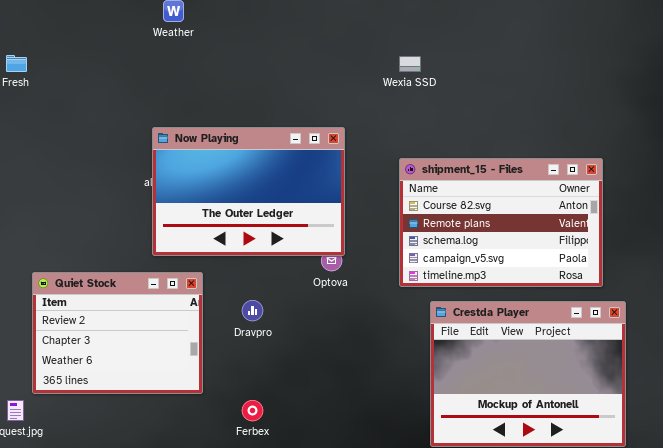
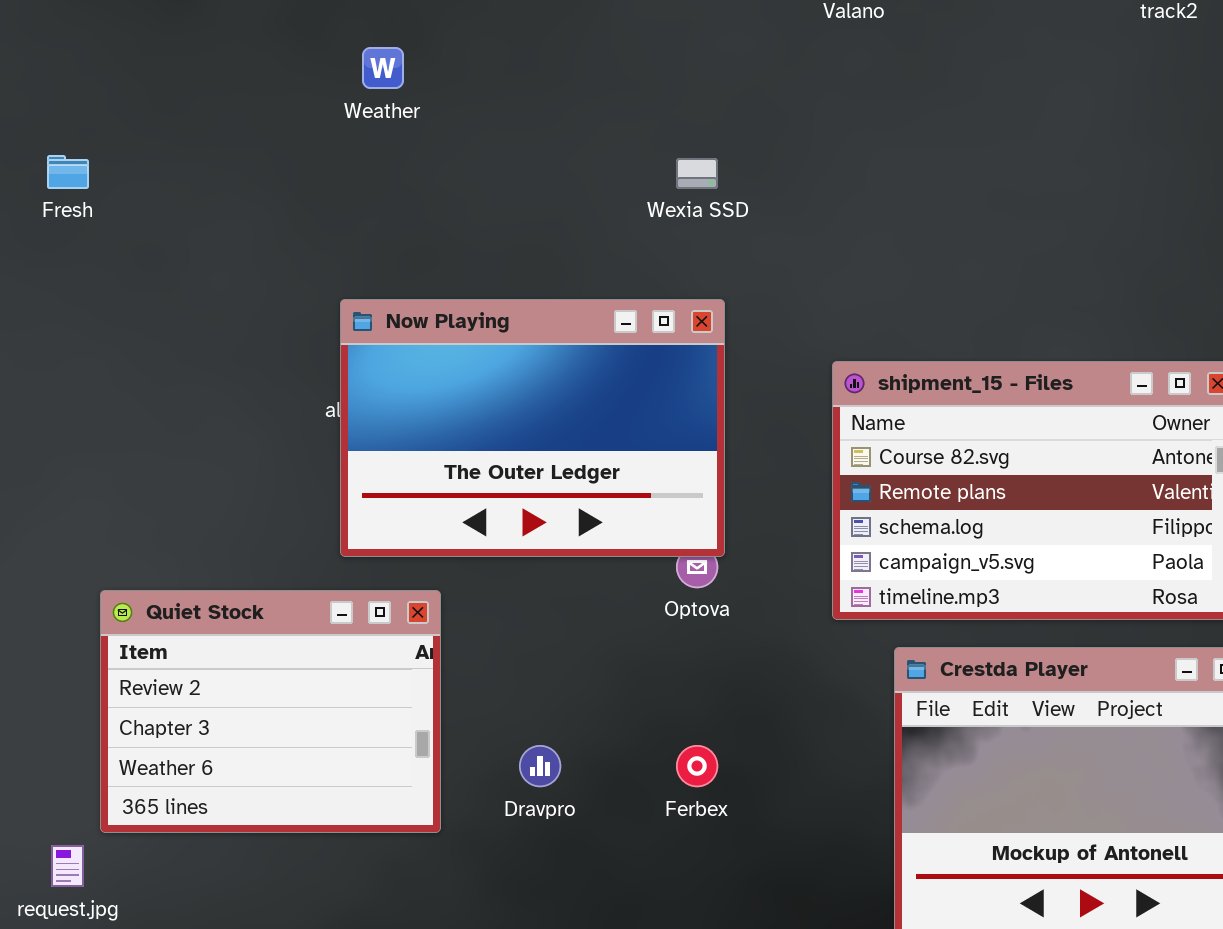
Wexia SSD: [399,56,421,72] -> [676,158,718,189], moved
Dravpro: [242,300,263,321] -> [519,745,561,787], moved
Ferbex: [242,400,263,421] -> [676,745,718,787], moved

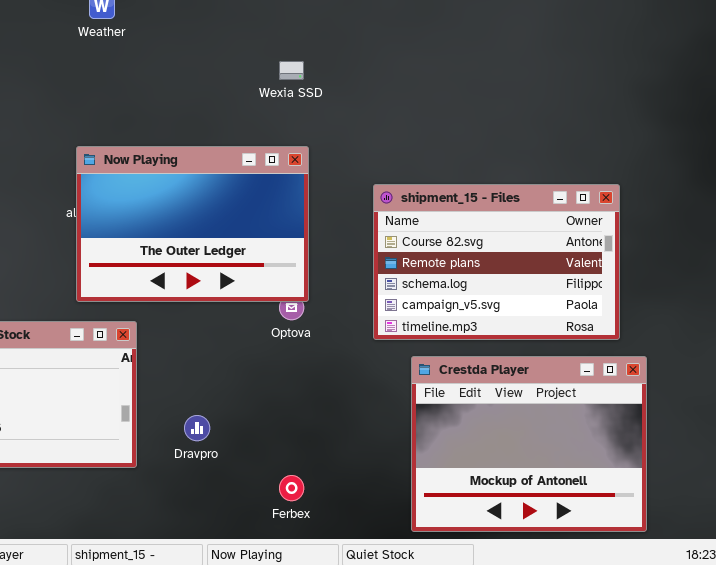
Ferbex: [676,745,718,787] -> [279,475,304,501], moved

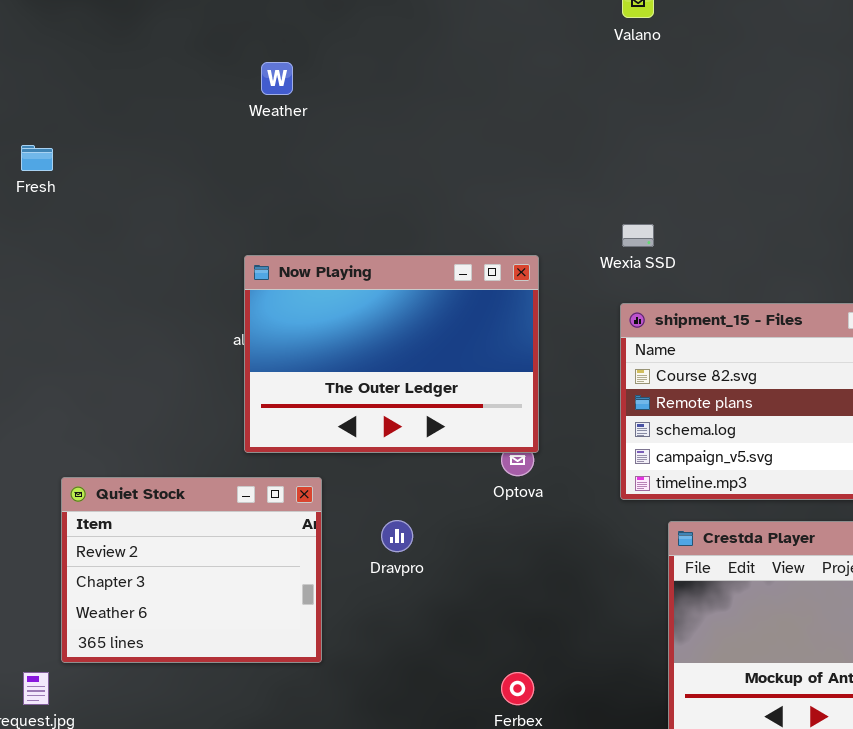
Wexia SSD: [279,61,304,80] -> [622,224,654,247], moved
Dravpro: [184,415,210,441] -> [381,520,413,552], moved

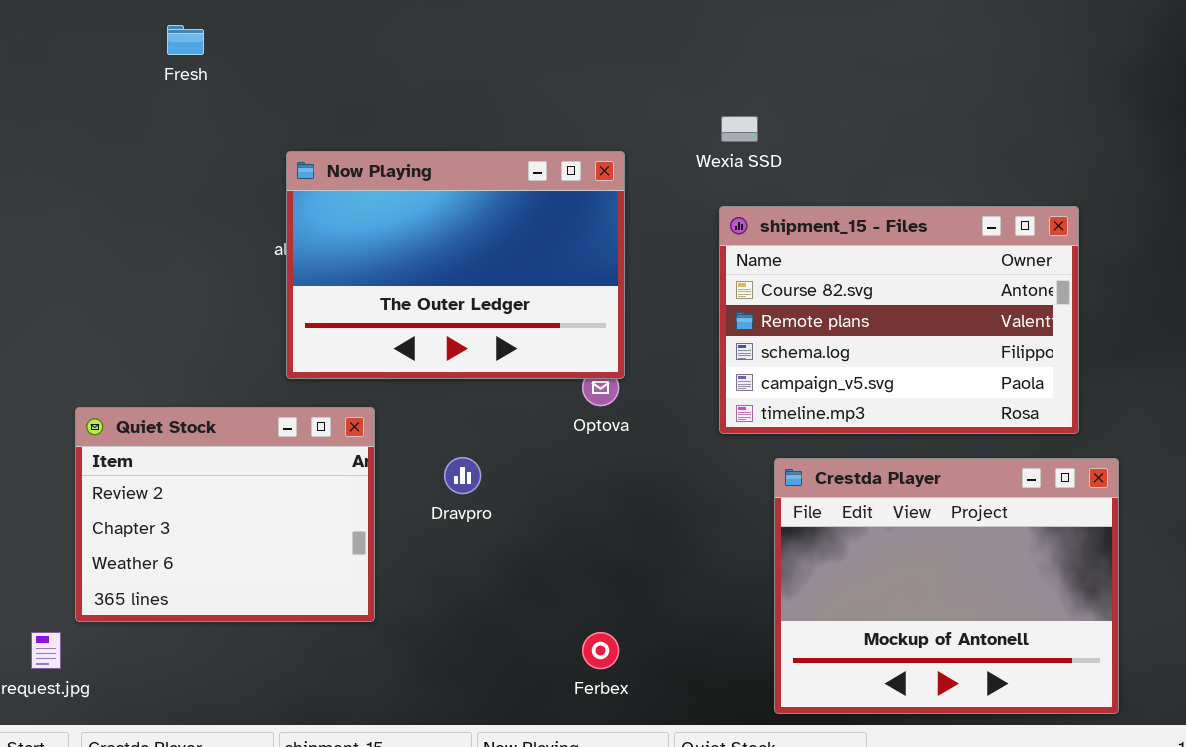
Fresh: [21,145,53,171] -> [167,25,204,55], moved

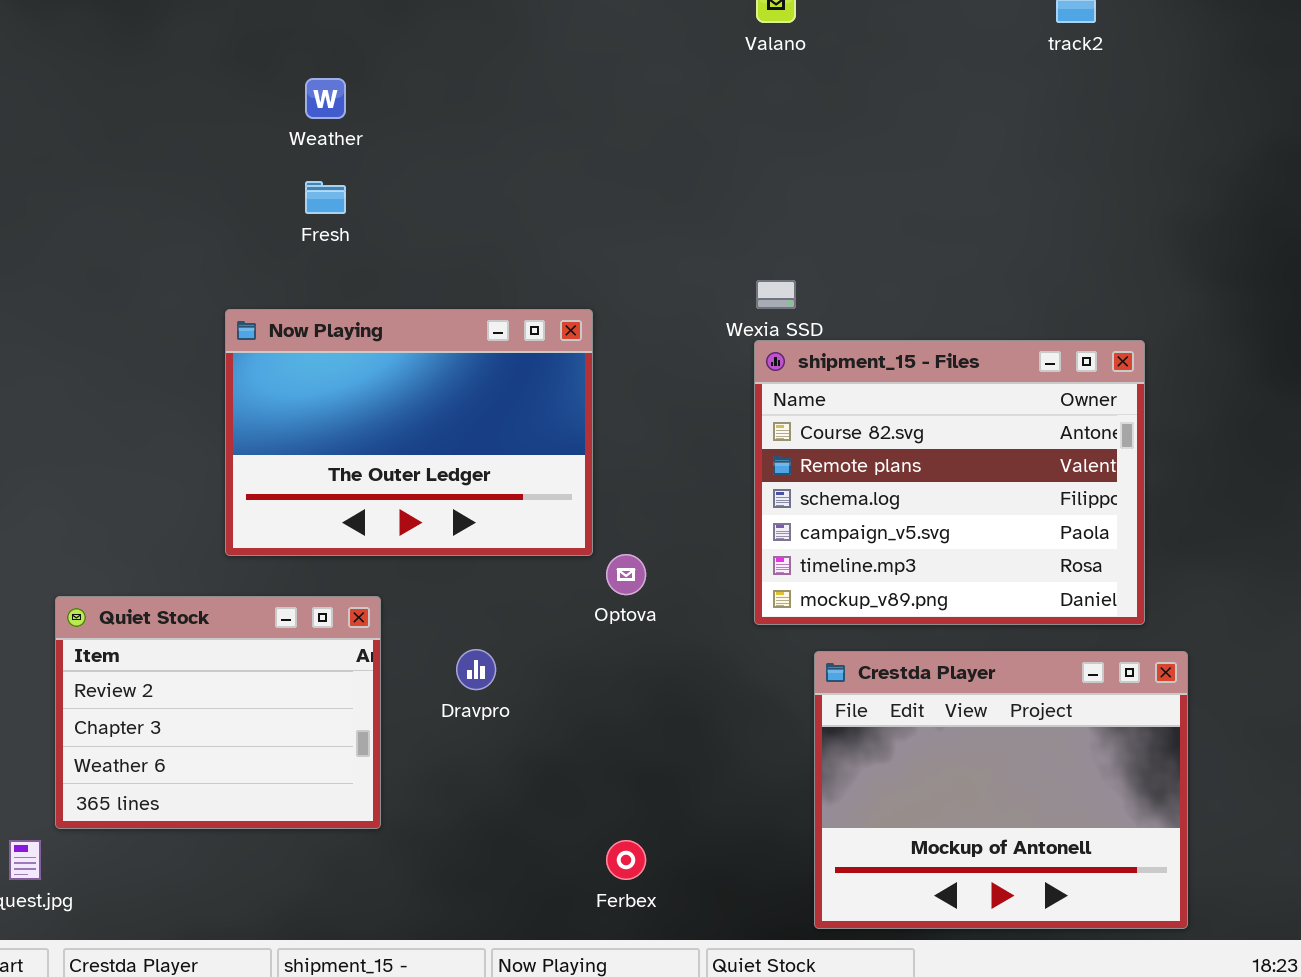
Fresh: [167,25,204,55] -> [305,181,346,214], moved
Now Playing: [286,151,625,379] -> [225,309,593,556], moved
shipment_15 - Files: [719,206,1079,434] -> [754,340,1145,625], resized

